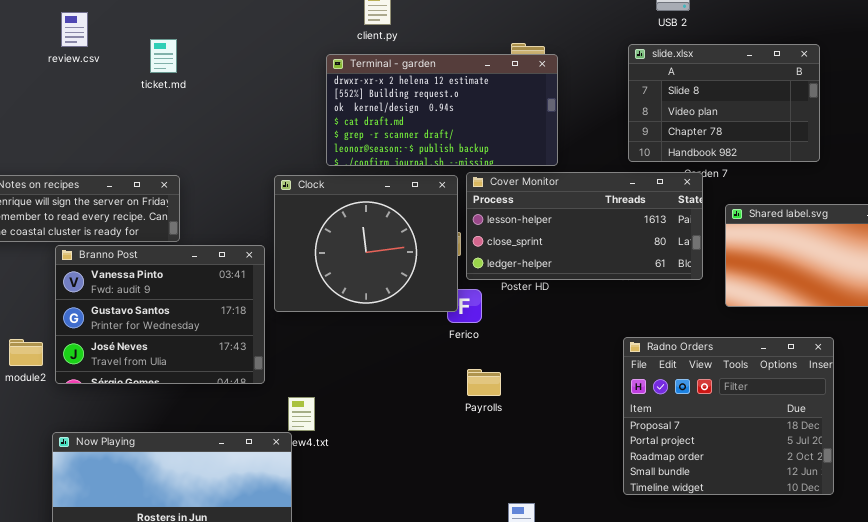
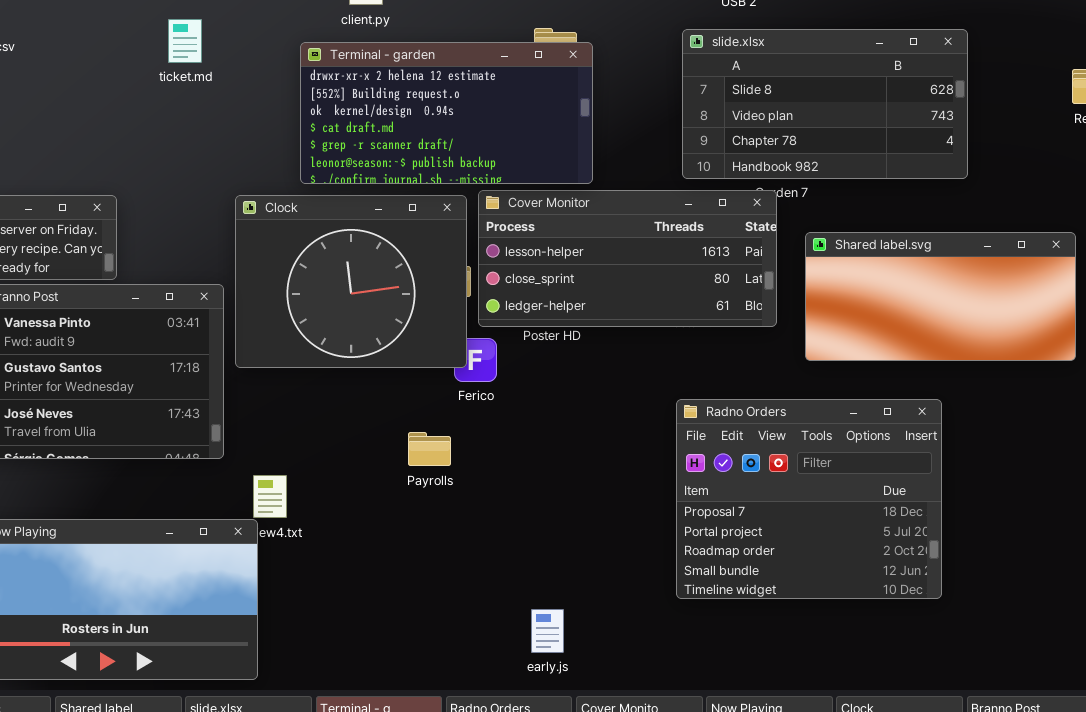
ticket.md: [150,39,177,73] -> [168,19,202,63], moved
slide.xlsx: [628,44,820,162] -> [682,29,968,179], resized
Payrolls: [467,369,501,396] -> [408,432,451,466], moved

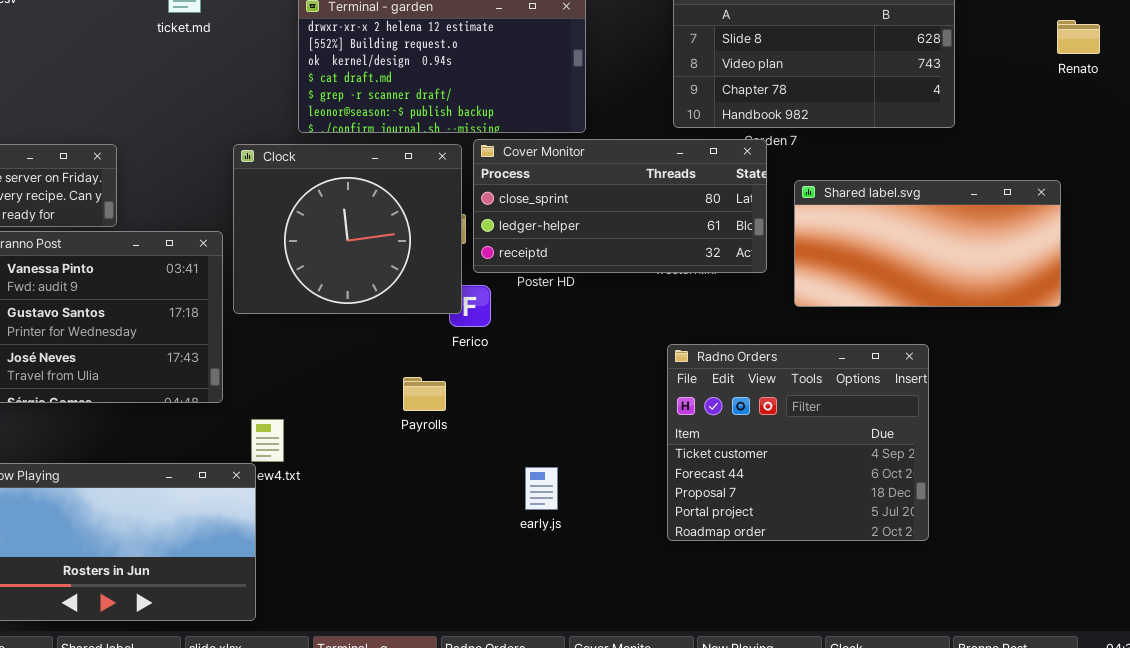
Cover Monitor: [478,190,777,327] -> [473,139,767,273], scrolled down 1 row
Radno Orders: [676,399,942,599] -> [667,344,929,541], scrolled up 2 rows
early.js: [531,609,564,653] -> [525,467,558,510], moved

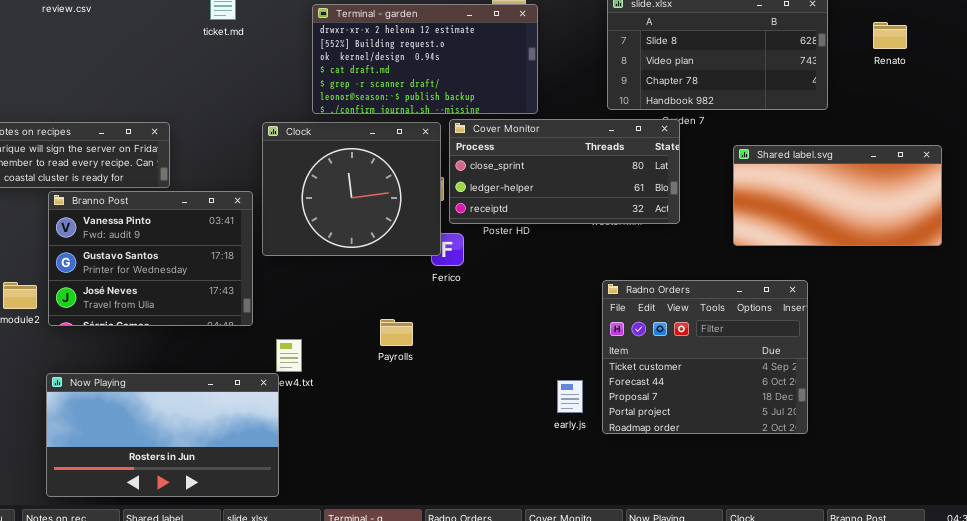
Renato: [1057,20,1100,54] -> [873,22,907,49], moved
Shared label.svg: [794,180,1061,307] -> [733,145,942,246], moved
Payrolls: [403,377,446,411] -> [380,319,413,346], moved
early.js: [525,467,558,510] -> [557,380,583,413], moved

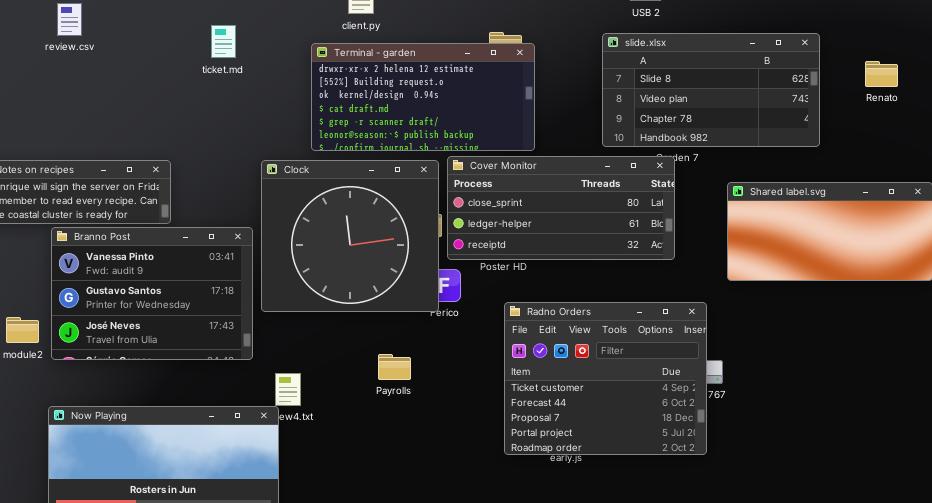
Clock: [262,122,441,256] -> [261,160,439,312], resized
Radno Orders: [602,280,808,434] -> [504,302,707,455], moved

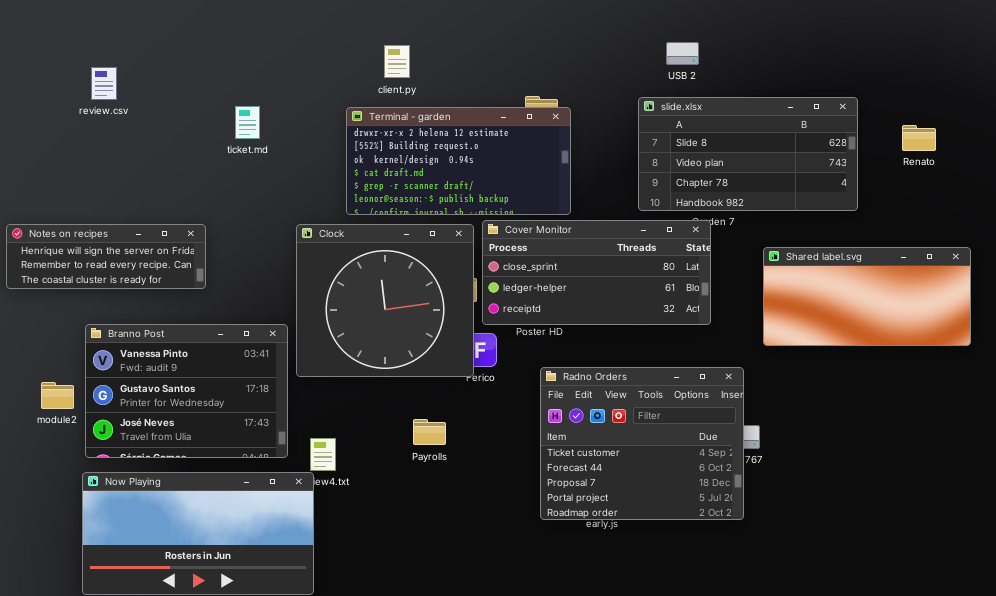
ticket.md: [211,25,236,58] -> [235,106,260,139], moved
Branno Post: [51,227,253,360] -> [85,324,288,458], moved

